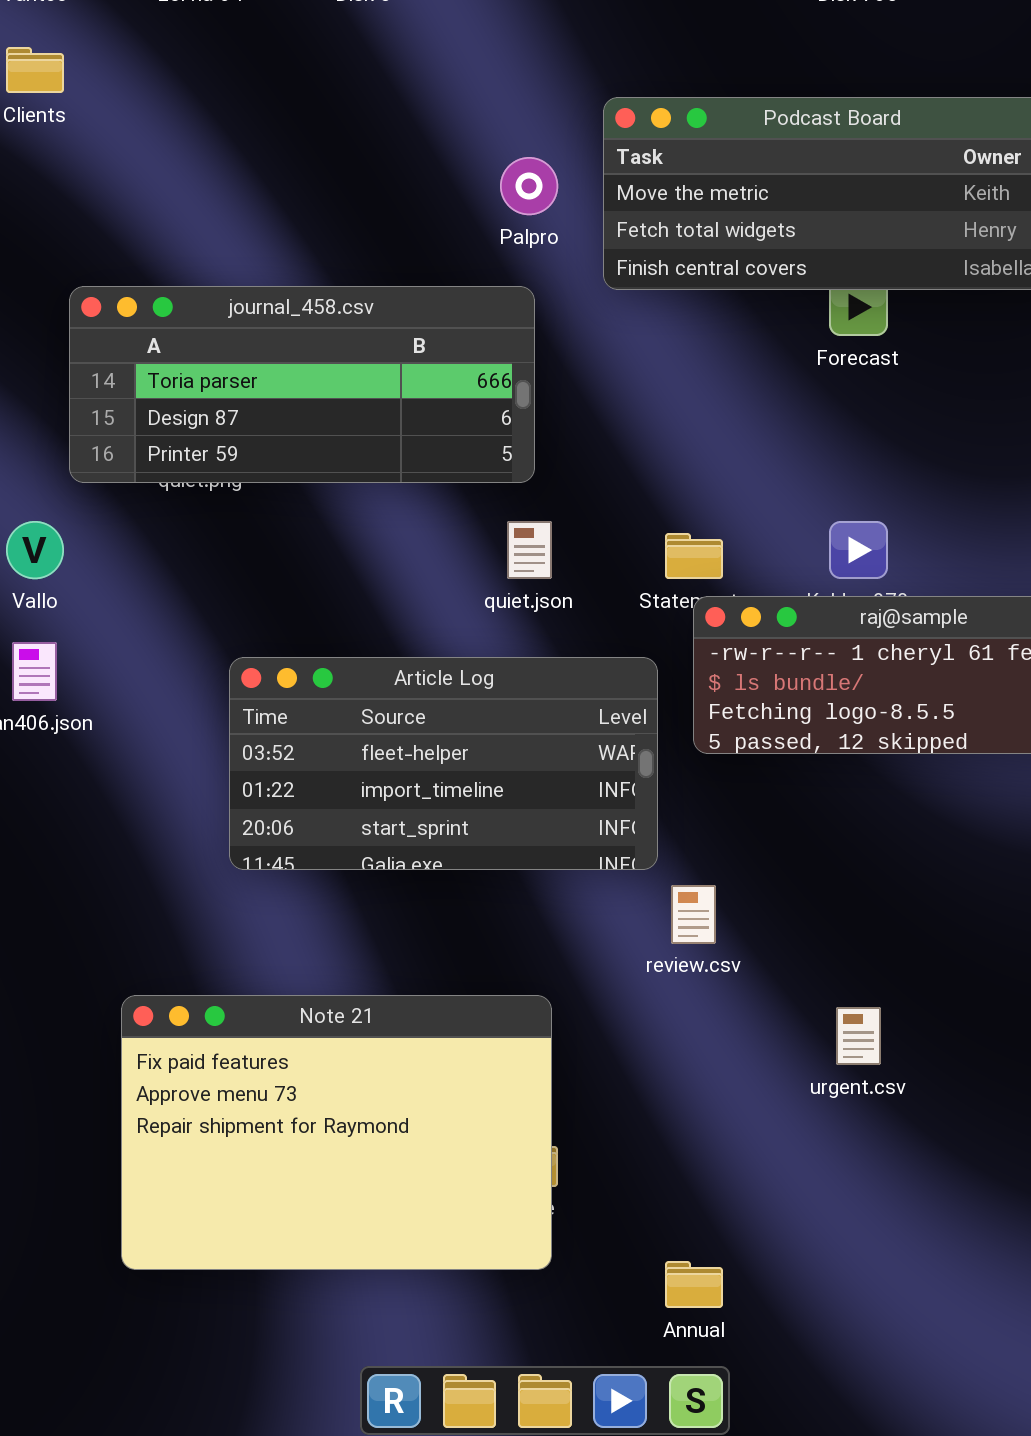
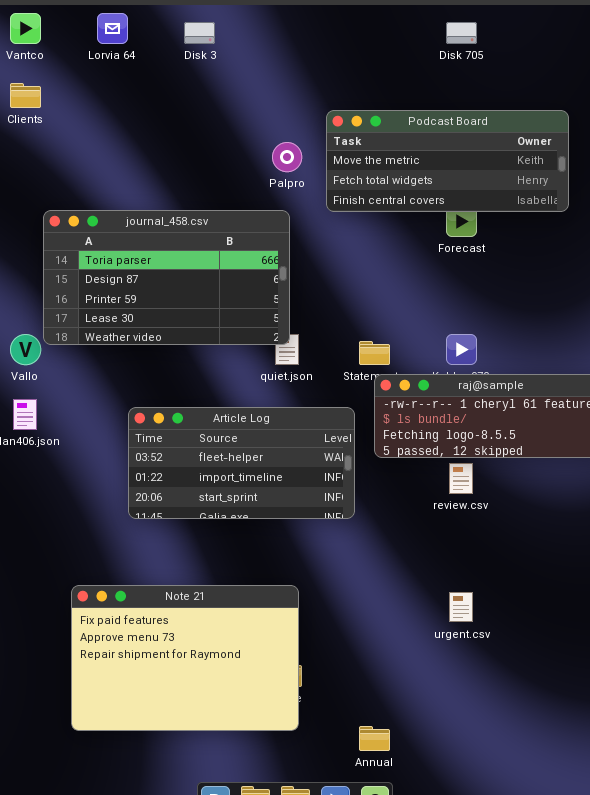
journal_458.csv: [69,286,535,483] -> [43,210,290,345], resized
review.csv: [671,885,716,944] -> [449,463,473,494], moved

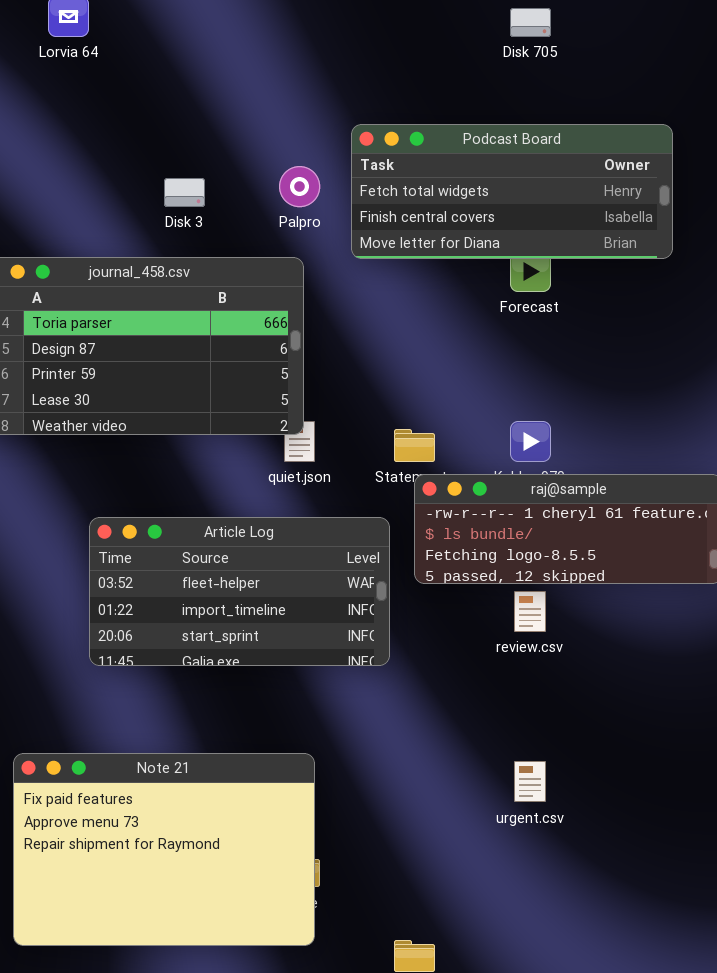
Disk 3: [184,22,215,44] -> [164,178,205,207], moved
Podcast Board: [326,110,569,212] -> [351,124,673,259], scrolled down 1 row

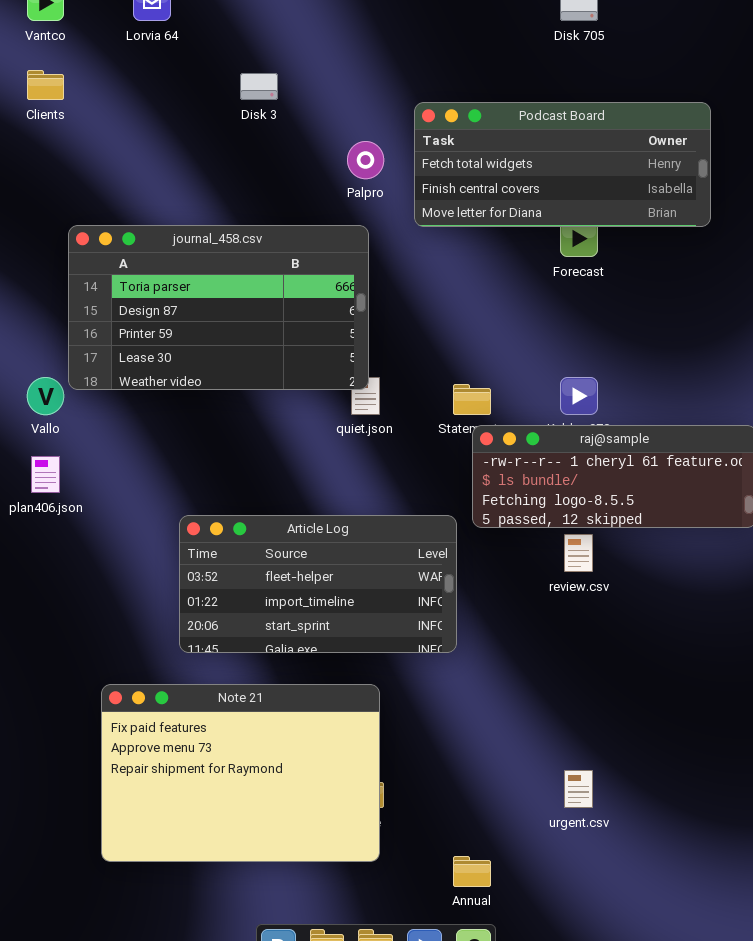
Disk 3: [164,178,205,207] -> [240,73,278,100], moved
Article Log: [89,517,390,666] -> [179,515,457,653], moved
urgent.csv: [514,761,546,802] -> [564,770,593,808], moved

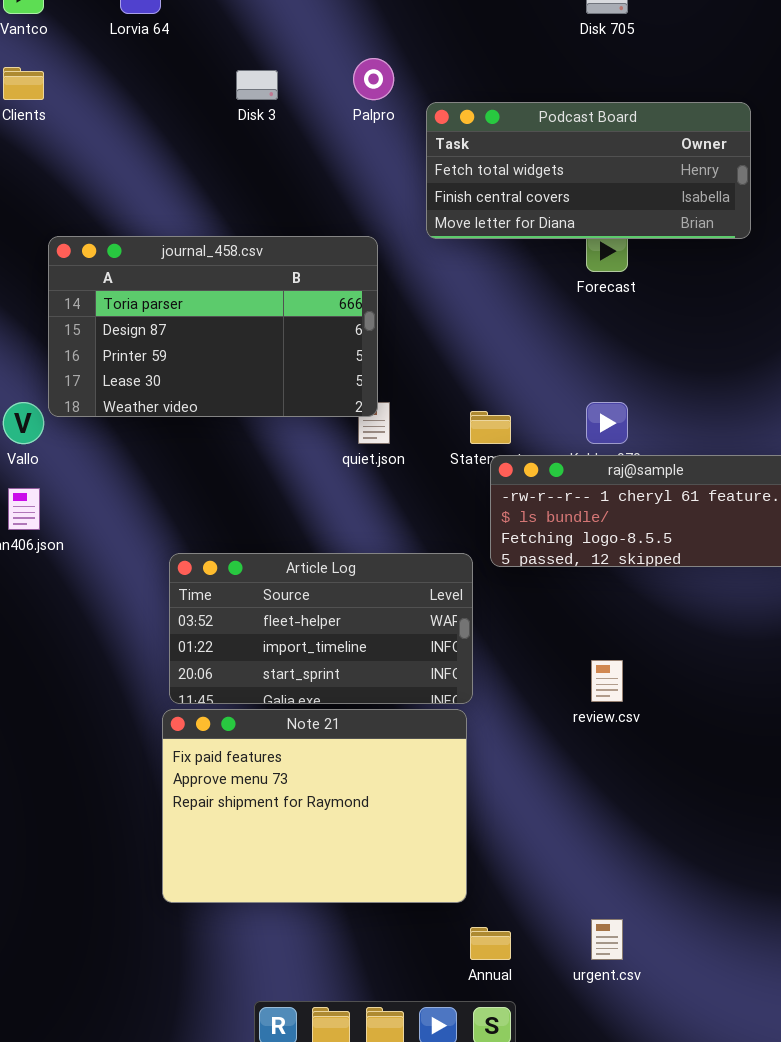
Palpro: [347,141,384,179] -> [353,58,394,100], moved
review.csv: [564,534,593,572] -> [591,660,623,702], moved
Note 21: [101,684,380,862] -> [162,709,467,903], moved
urgent.csv: [564,770,593,808] -> [591,919,623,960], moved

